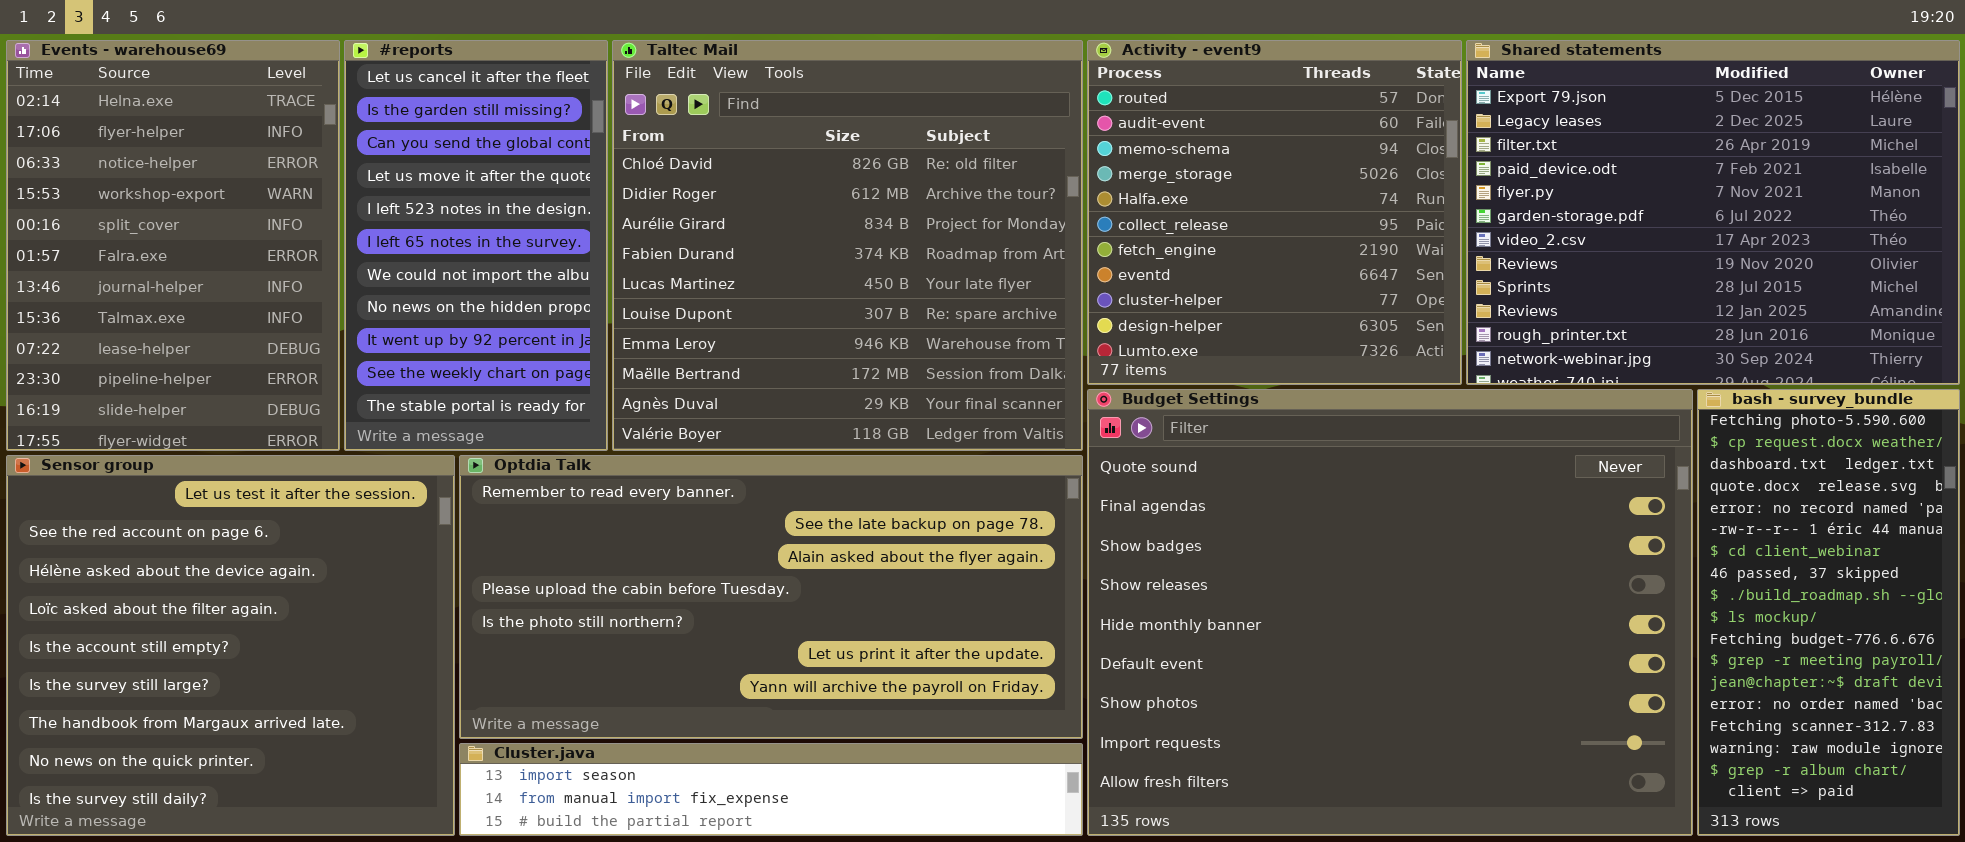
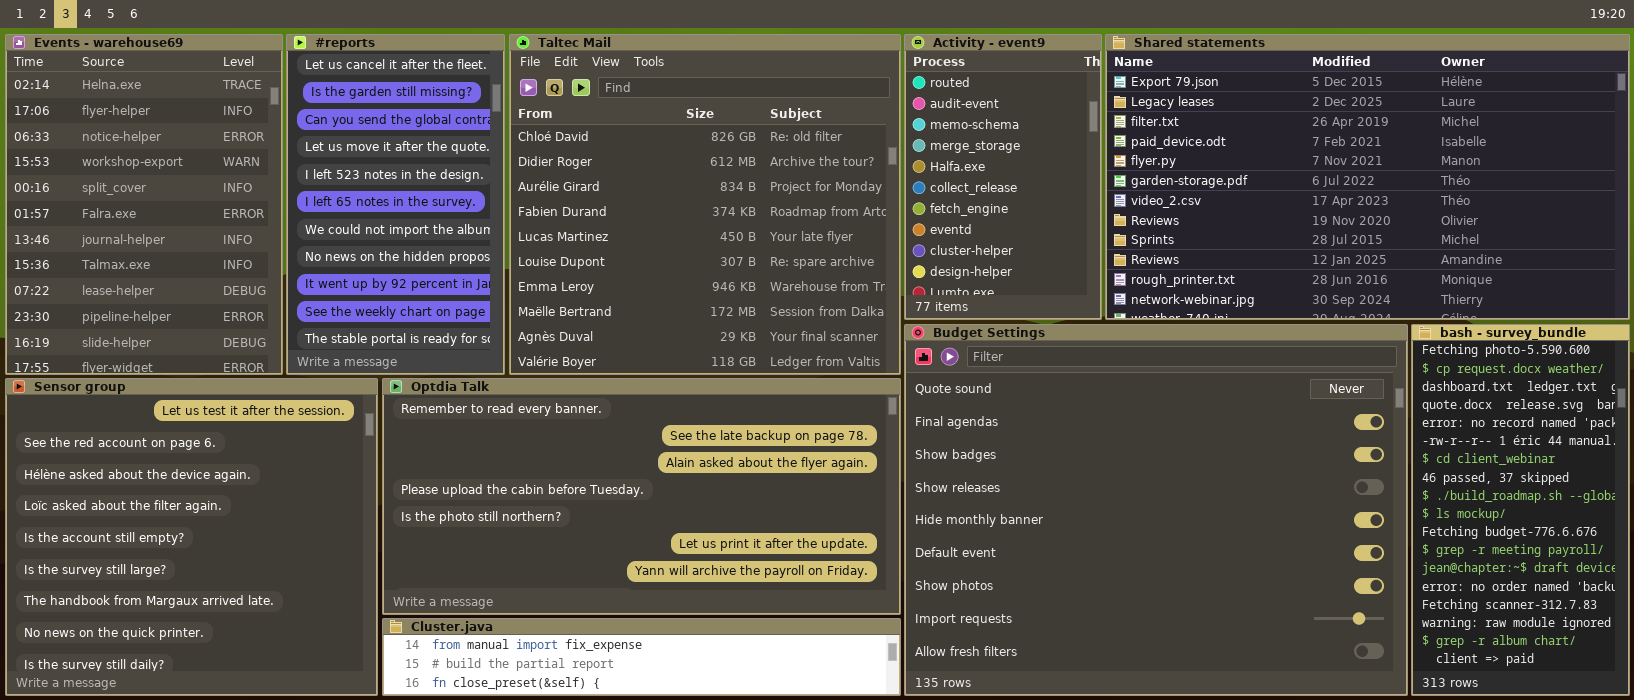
Activity - event9: [1087,40,1462,385] -> [904,34,1102,320], resized
Shared statements: [1466,40,1960,385] -> [1105,34,1630,320], resized
Cluster.java: [459,743,1083,836] -> [382,618,901,696], scrolled down 1 row

